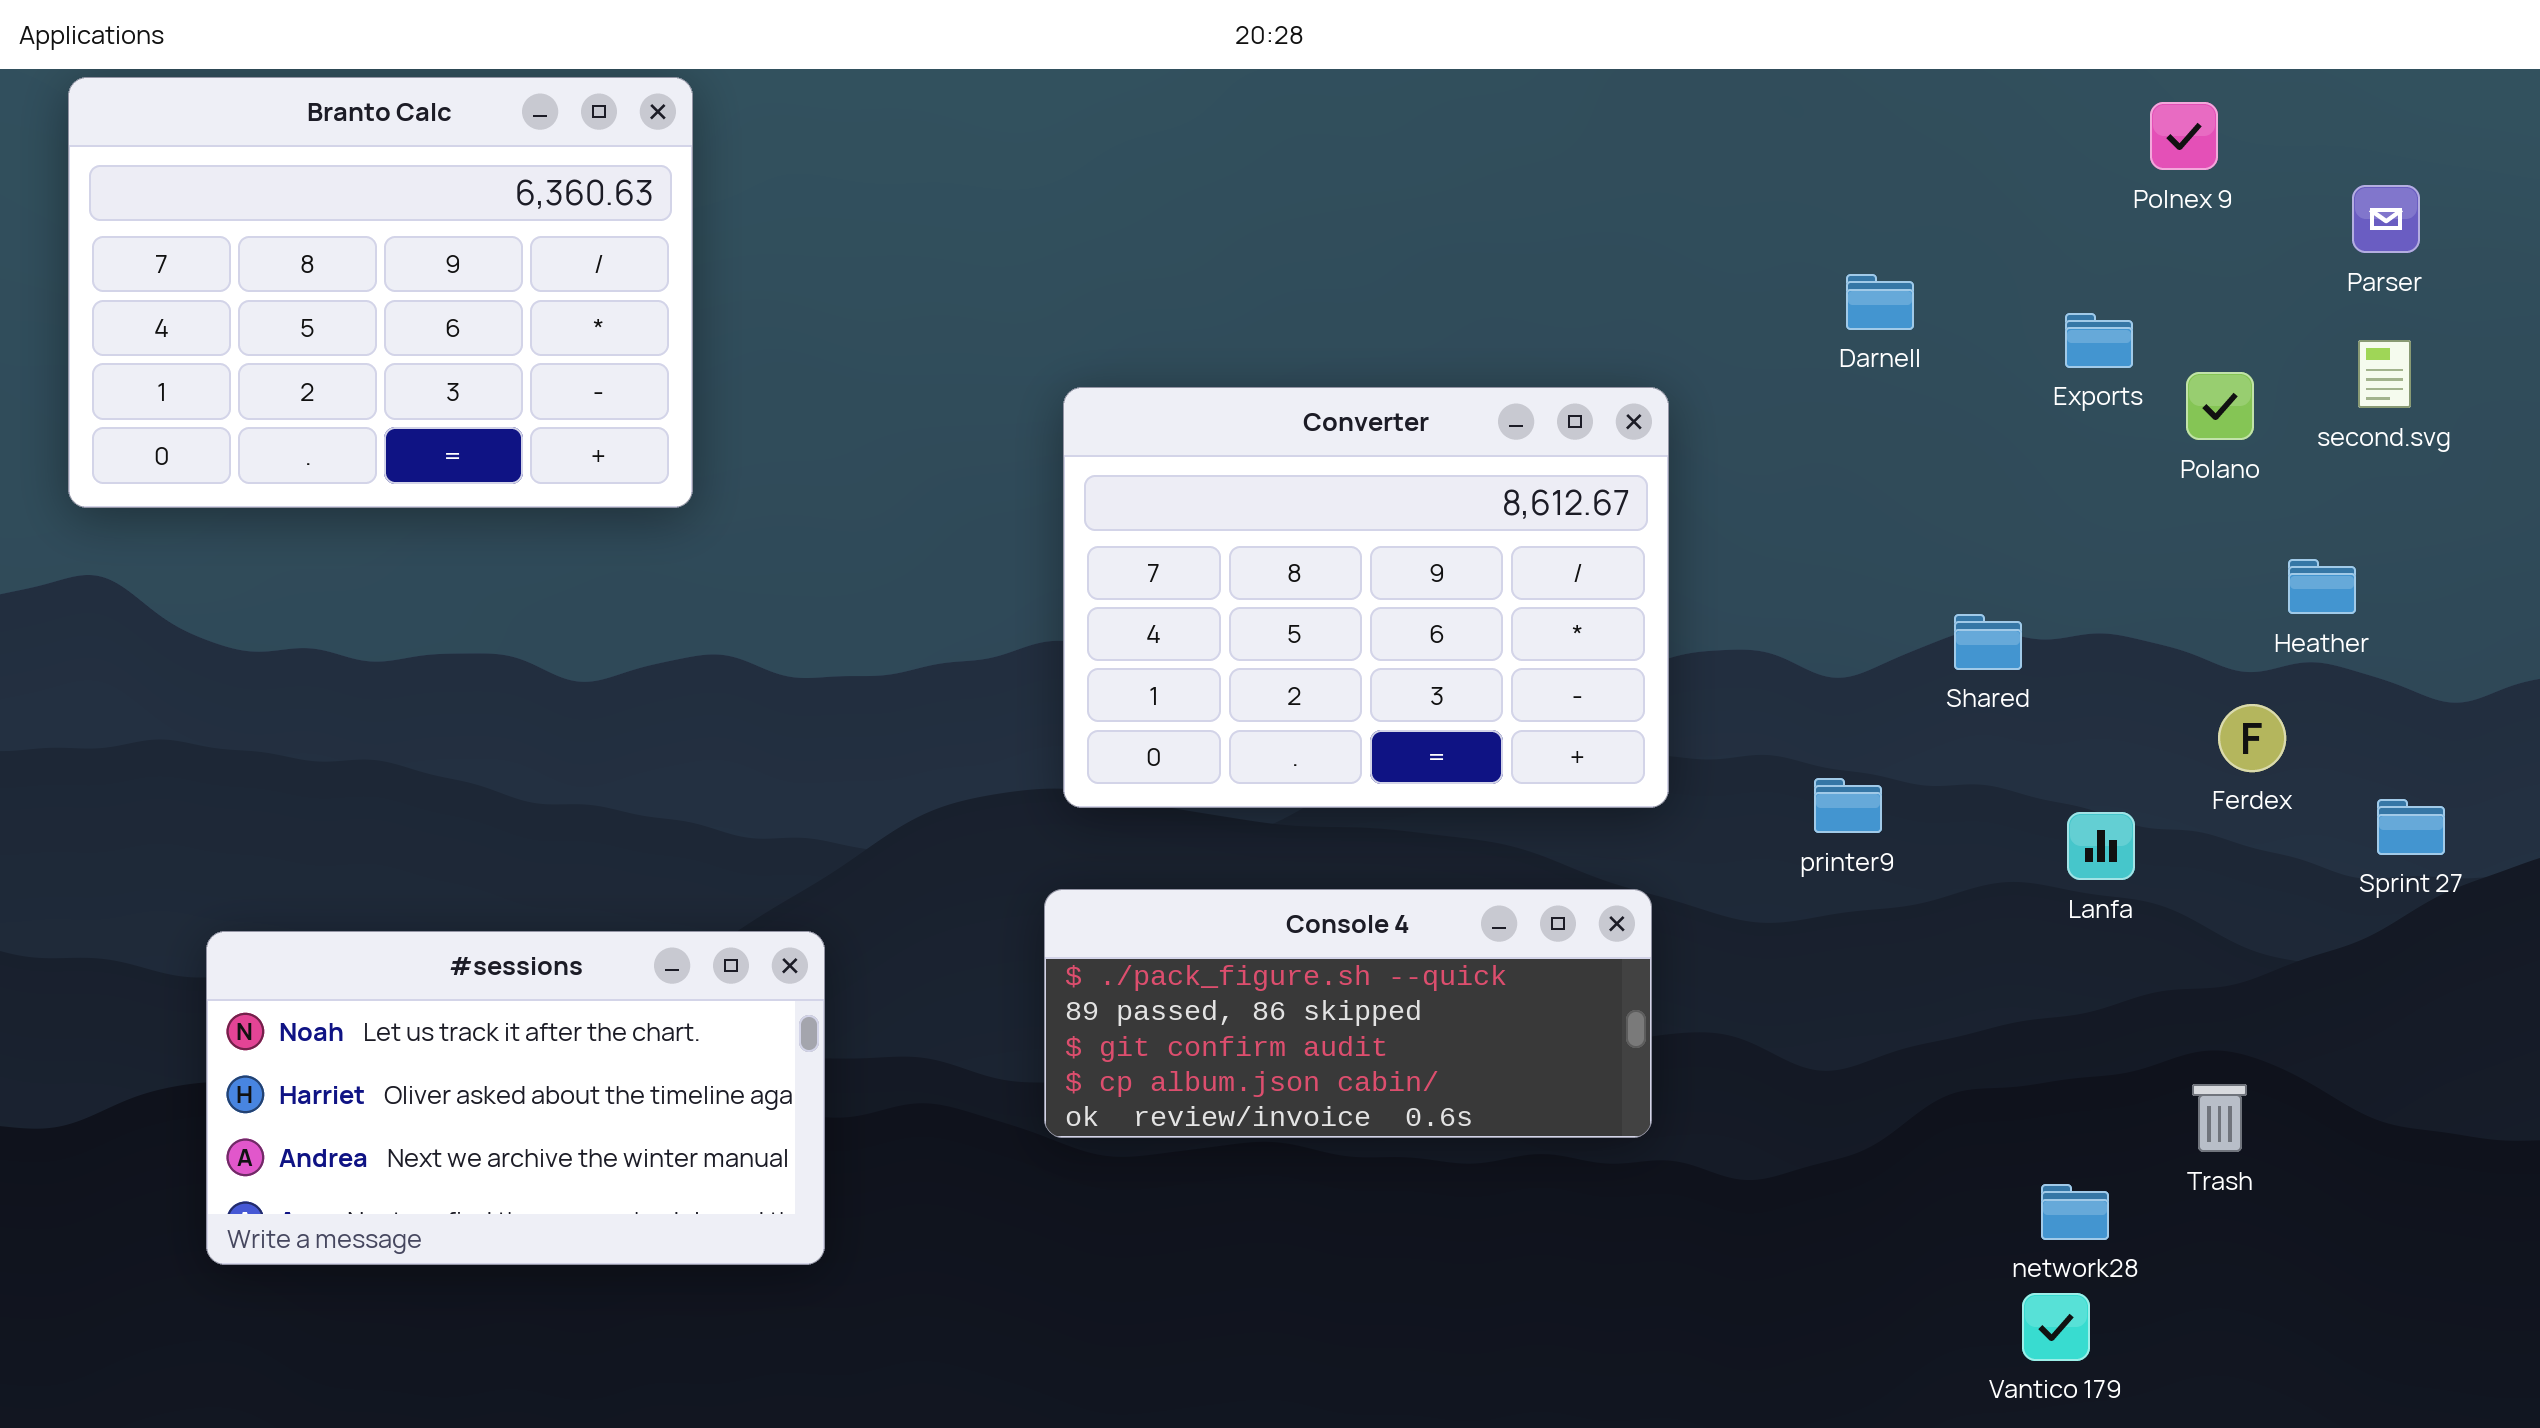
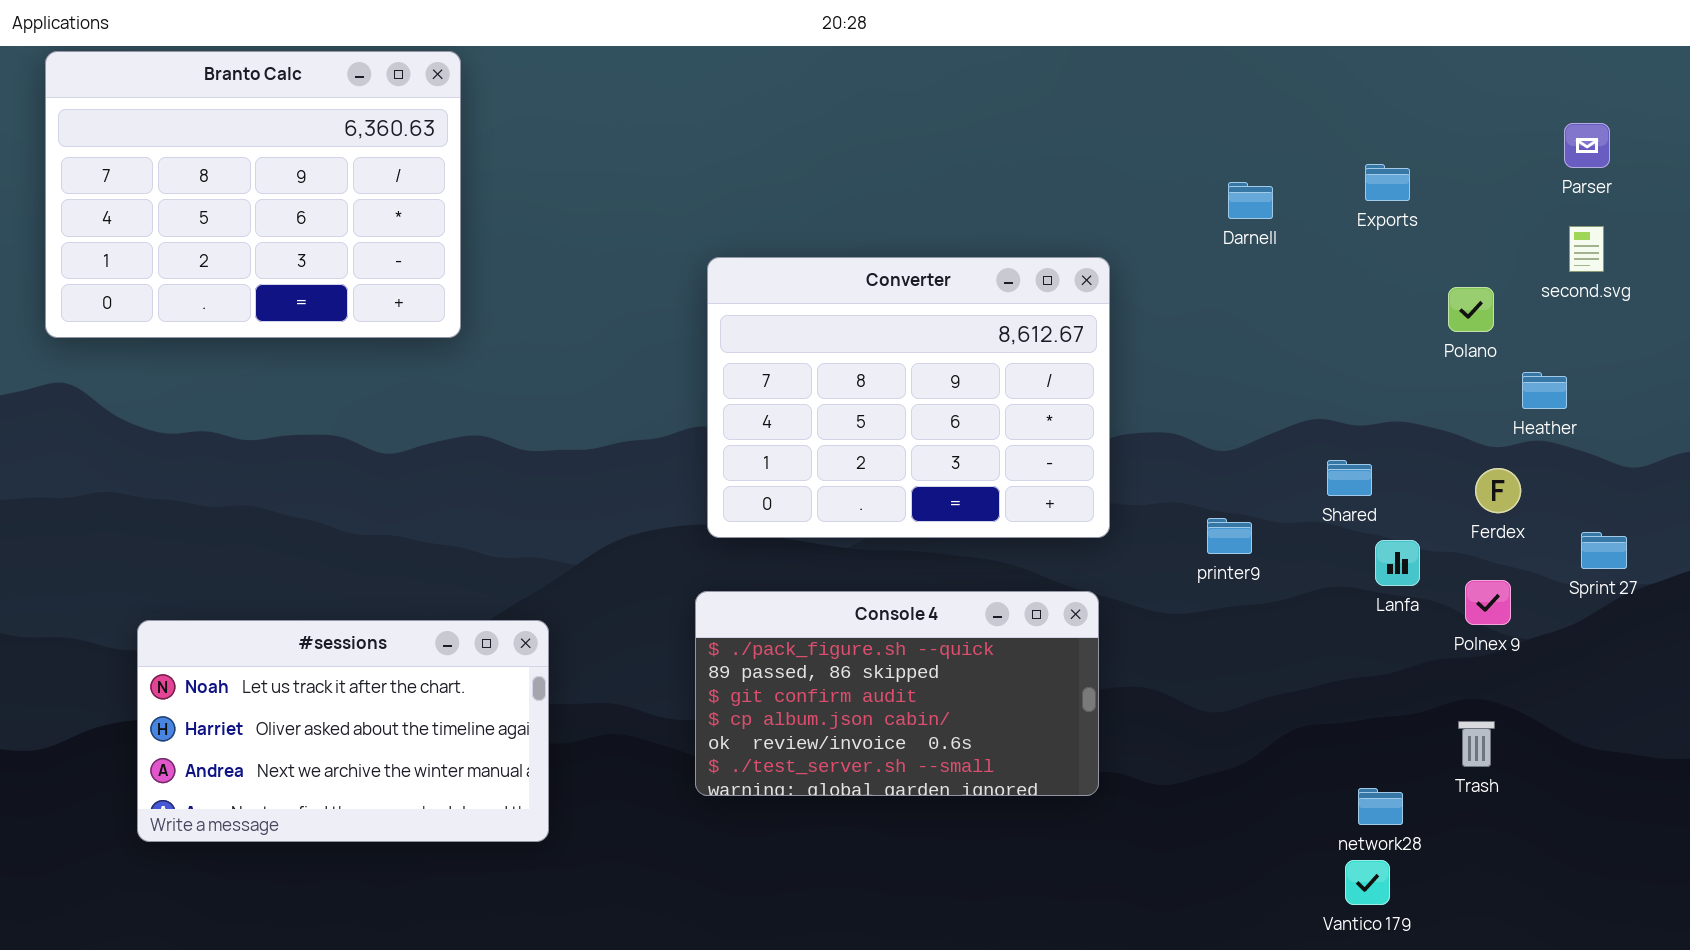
Polnex 9: [2150,102,2218,170] -> [1465,580,1511,625], moved
Exports: [2065,313,2133,368] -> [1365,164,1410,201], moved
Polano: [2186,372,2254,440] -> [1448,287,1494,332], moved
Shared: [1954,614,2022,670] -> [1327,460,1372,496], moved
Console 4: [1044,889,1652,1138] -> [695,591,1099,796], resized

